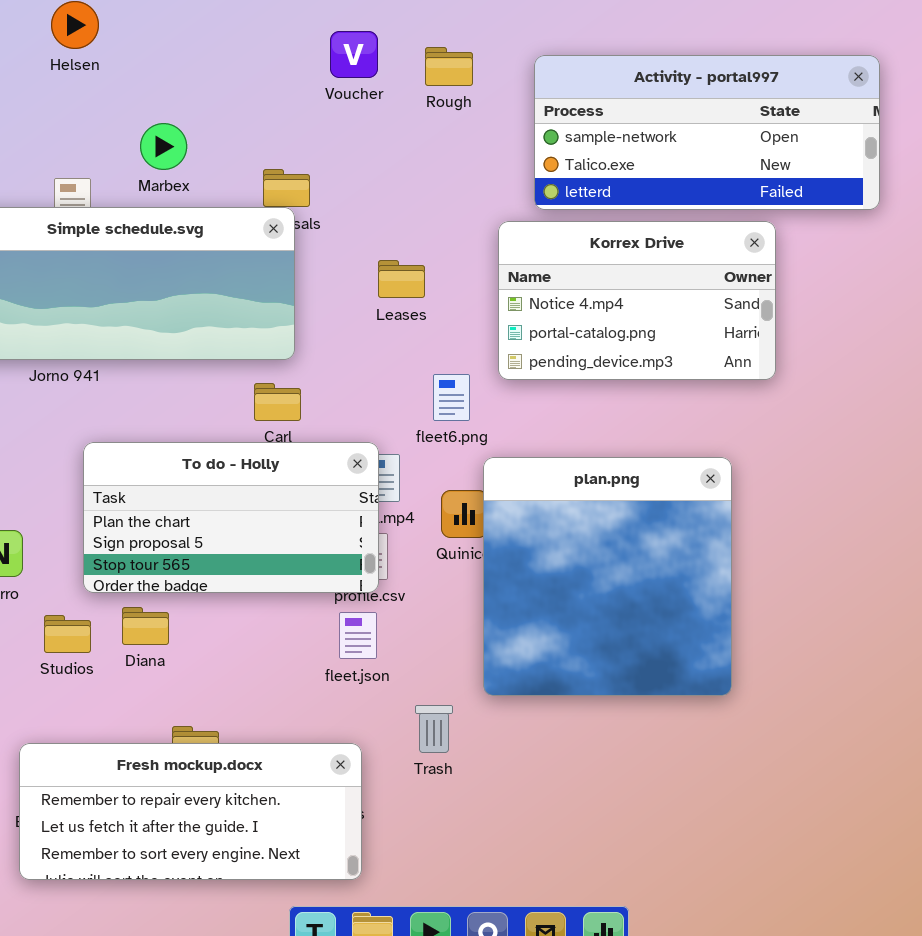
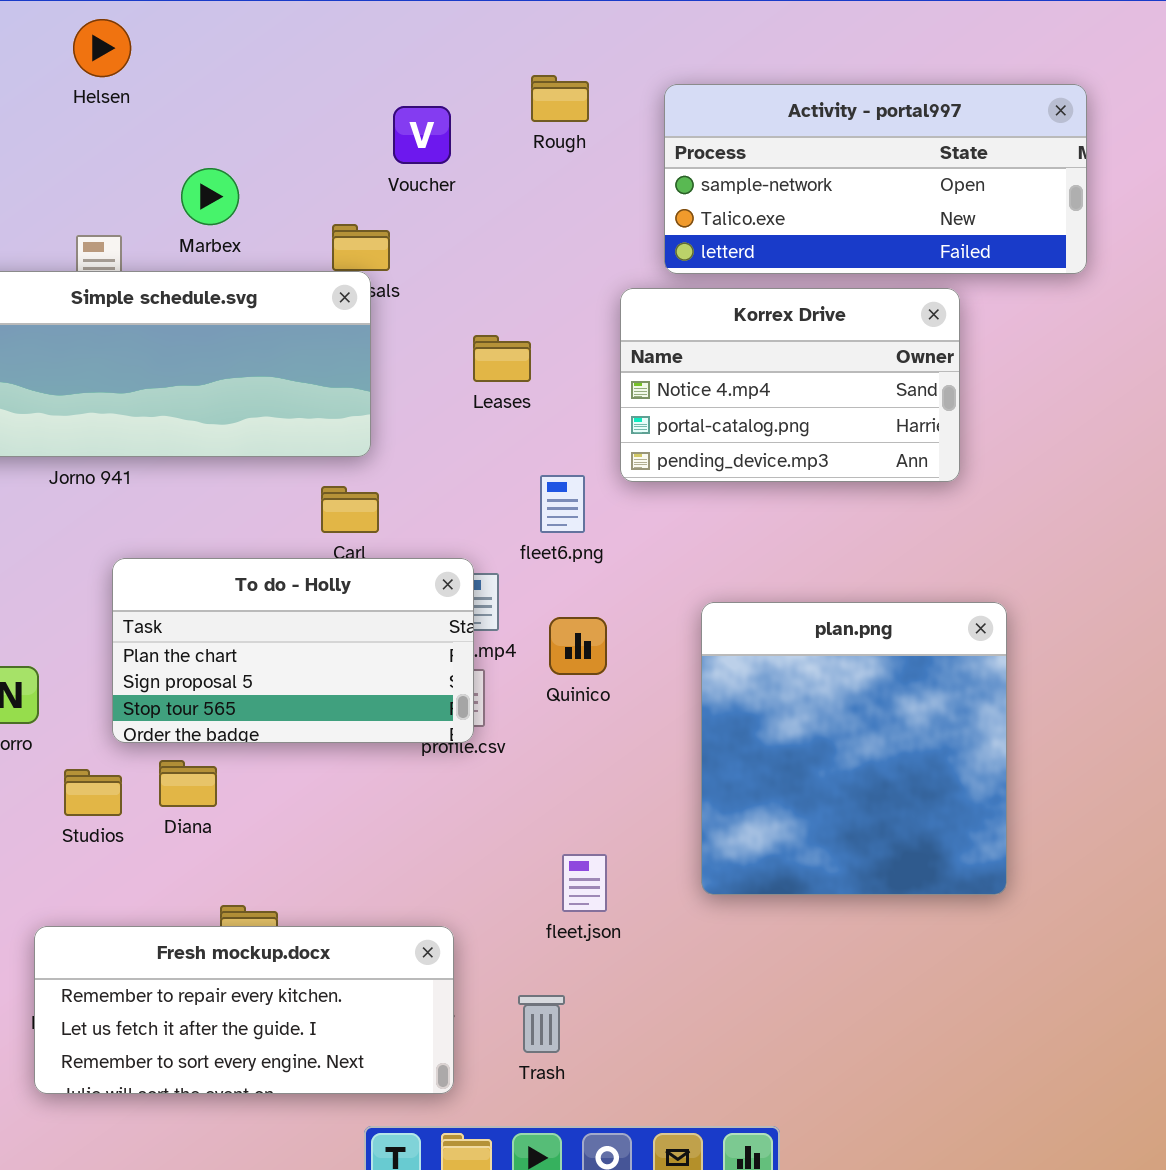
Voucher: [330,31,378,78] -> [393,106,451,164], moved
plan.png: [483,457,732,696] -> [701,602,1007,895], moved
fleet.json: [339,612,377,659] -> [562,854,607,912], moved
Trash: [415,705,453,753] -> [518,995,565,1053], moved

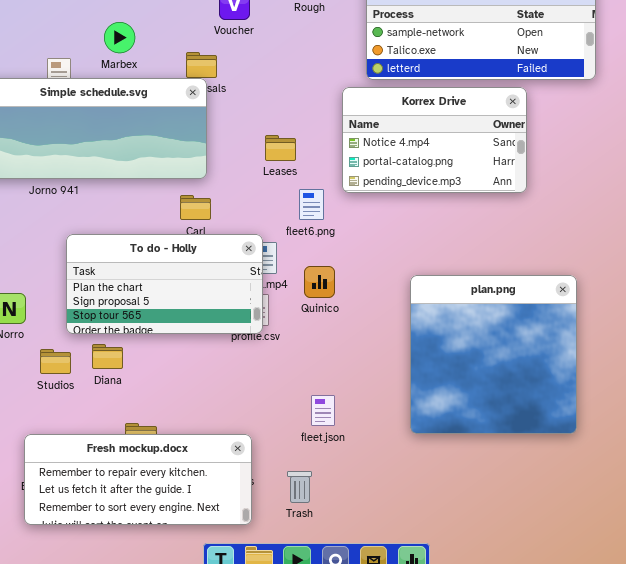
Leases: [473,335,531,382] -> [265,135,296,161], moved
plan.png: [701,602,1007,895] -> [410,275,577,434], moved

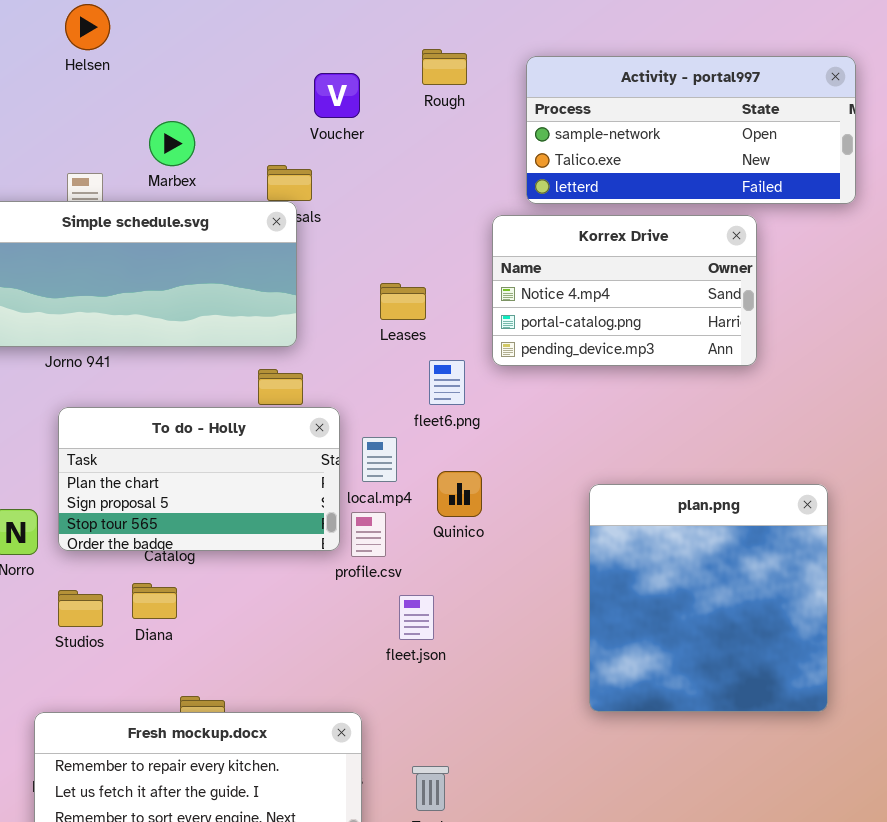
To do - Holly: [66,234,263,334] -> [58,407,340,551], moved
fleet.json: [311,395,335,426] -> [399,595,434,640], moved

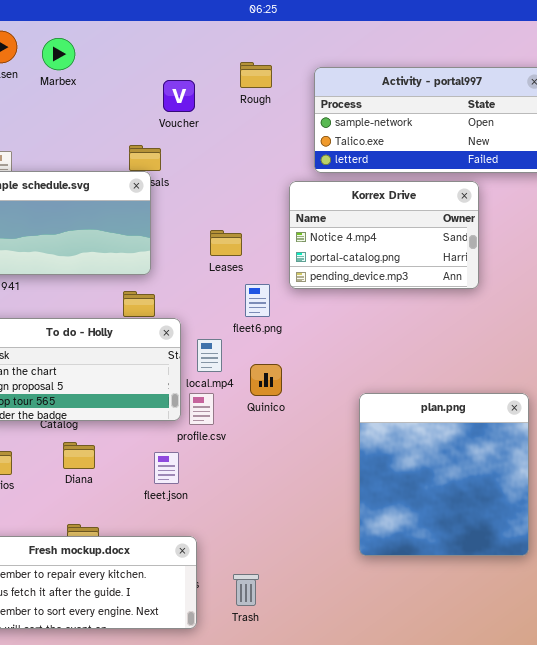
Marbex: [149,121,195,166] -> [42,38,75,70], moved
plan.png: [589,484,828,712] -> [359,393,529,556], moved
Diana: [132,583,177,619] -> [63,442,95,469], moved
fleet.json: [399,595,434,640] -> [154,452,179,484], moved

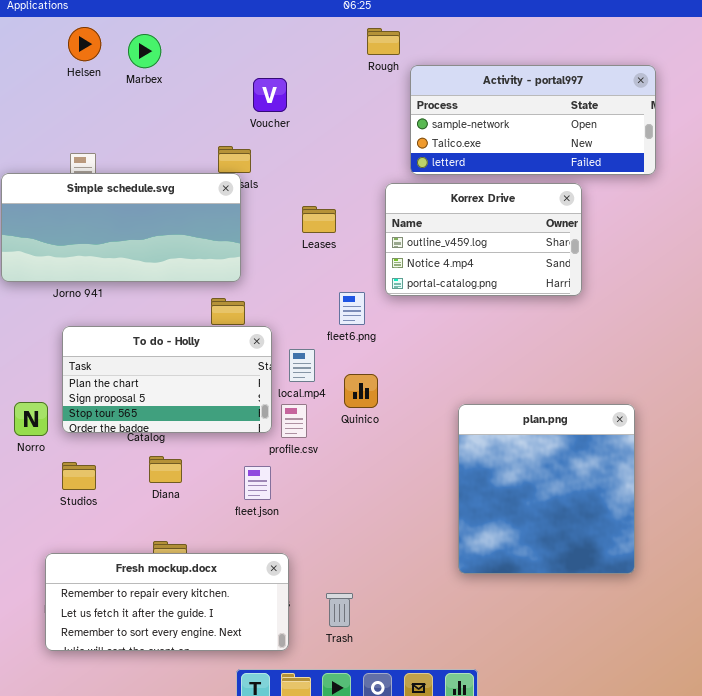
Rough: [240,62,272,88] -> [367,28,400,55], moved
Korrex Drive: [289,181,479,289] -> [385,183,582,296], scrolled up 1 row
Leases: [210,230,242,256] -> [302,206,336,233], moved

